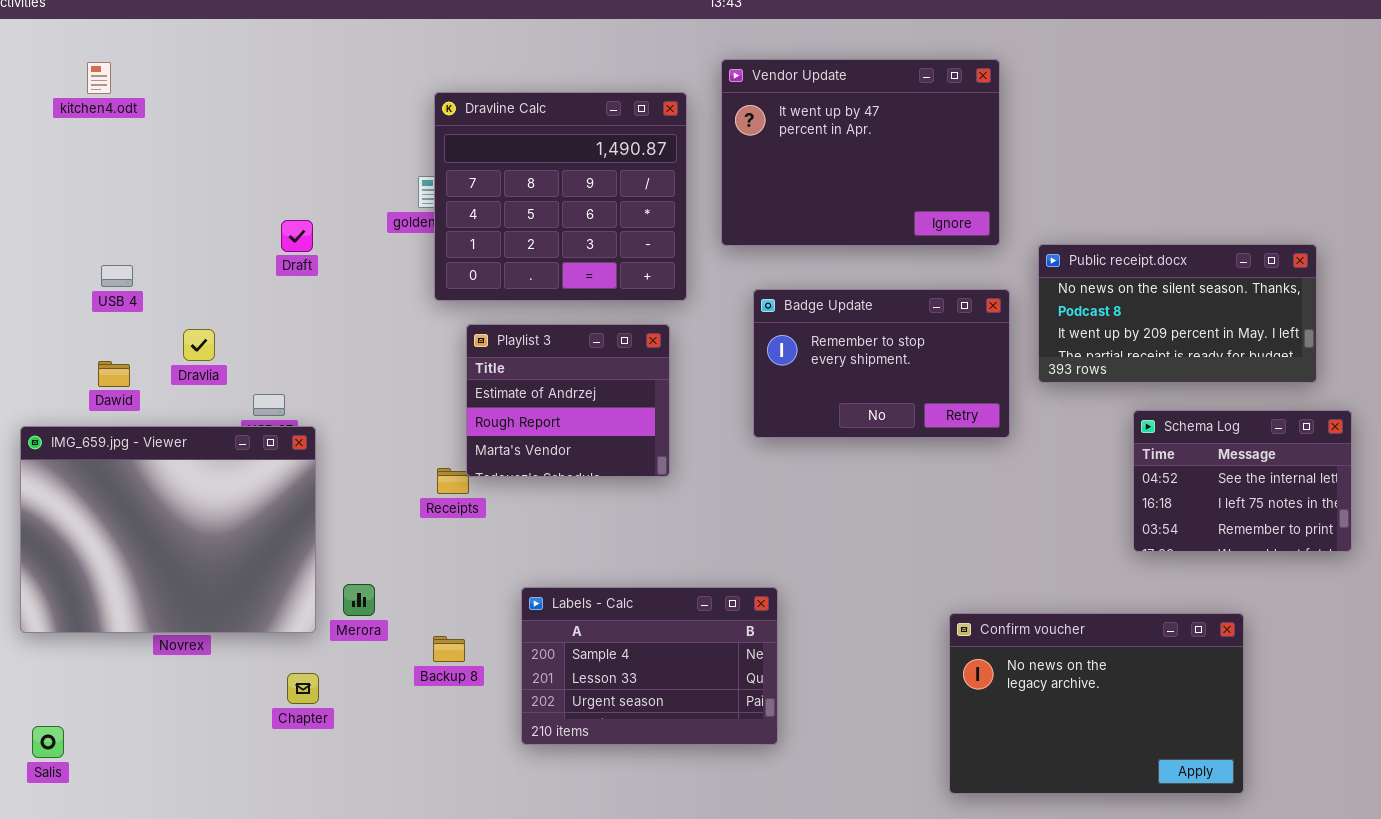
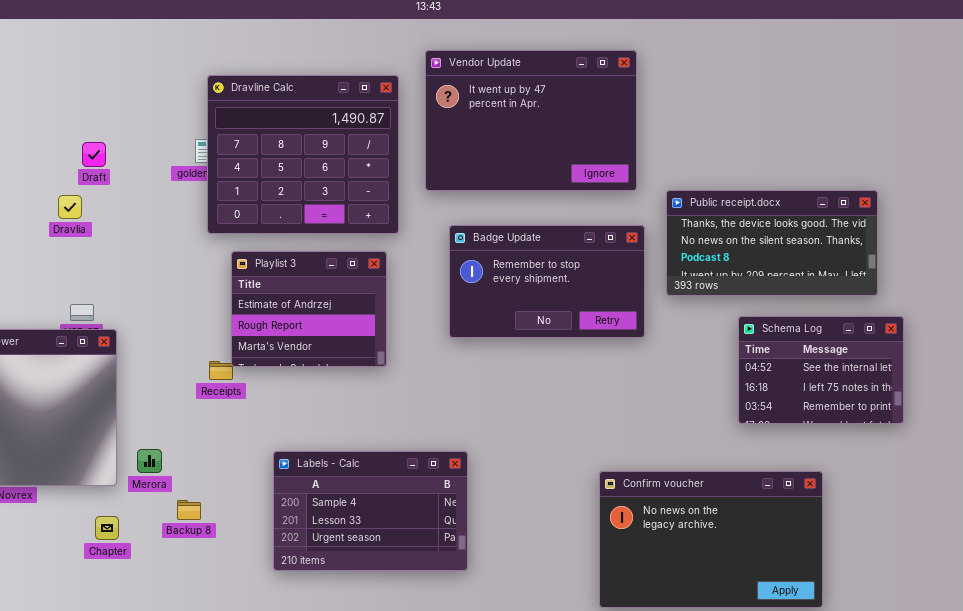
Draft: [281,220,313,252] -> [82,142,106,167], moved
Public receipt.docx: [1038,244,1317,383] -> [666,190,878,296], scrolled up 1 row
Dravlia: [183,329,215,361] -> [58,195,82,219], moved
Backup 8: [433,636,465,662] -> [177,500,201,520], moved

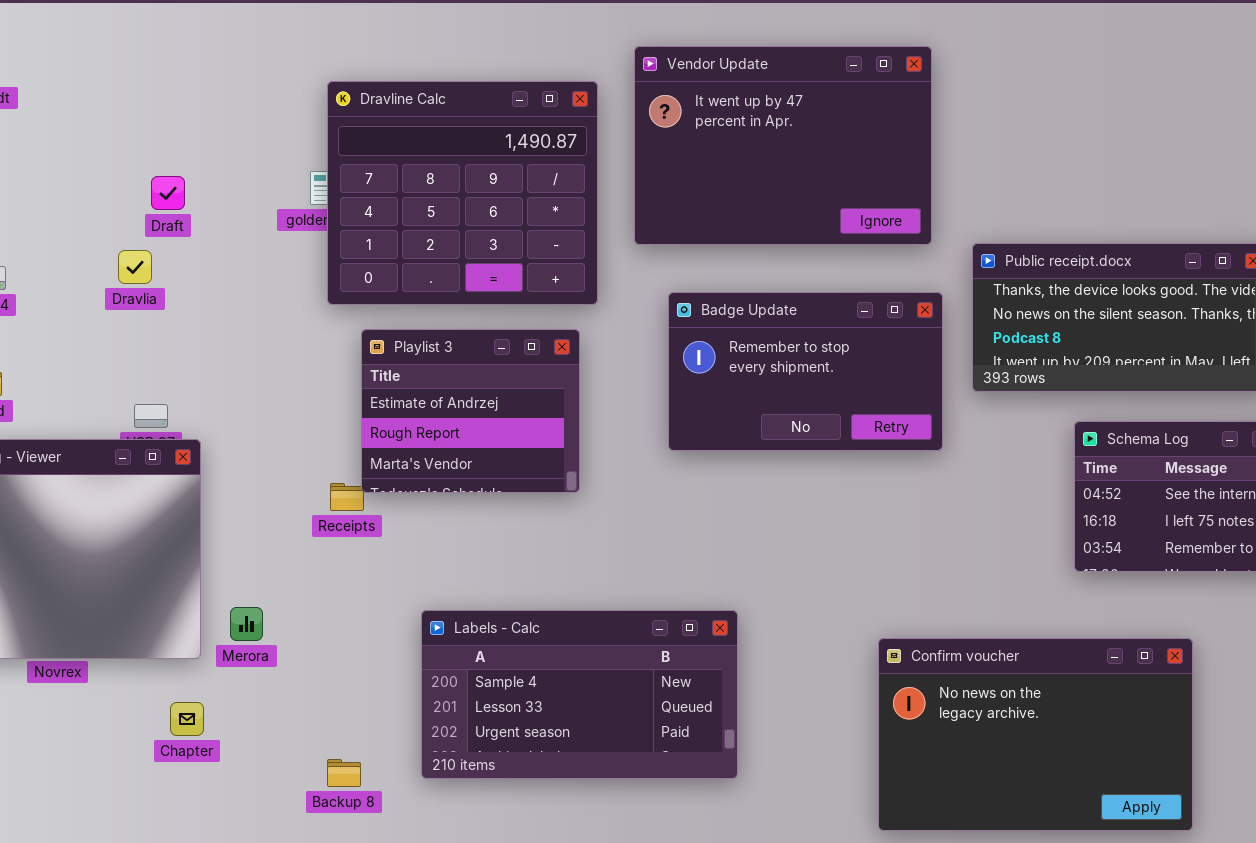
Labels - Calc: [273,451,468,571] -> [421,610,738,779], resized
Backup 8: [177,500,201,520] -> [327,759,361,787], moved

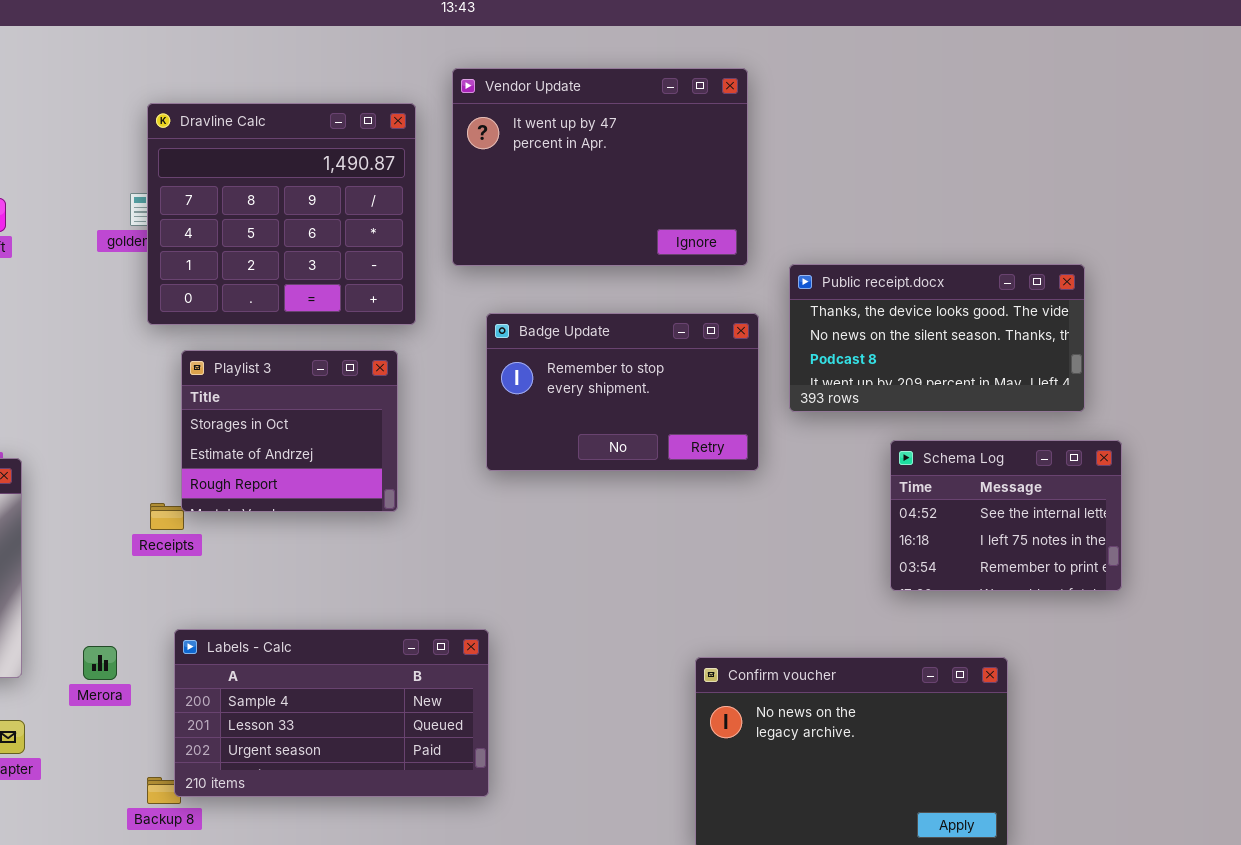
Playlist 3: [361,329,580,493] -> [181,350,398,512], scrolled up 1 row
Merora: [230,607,263,641] -> [83,646,117,680], moved
Labels - Calc: [421,610,738,779] -> [174,629,489,797], moved

